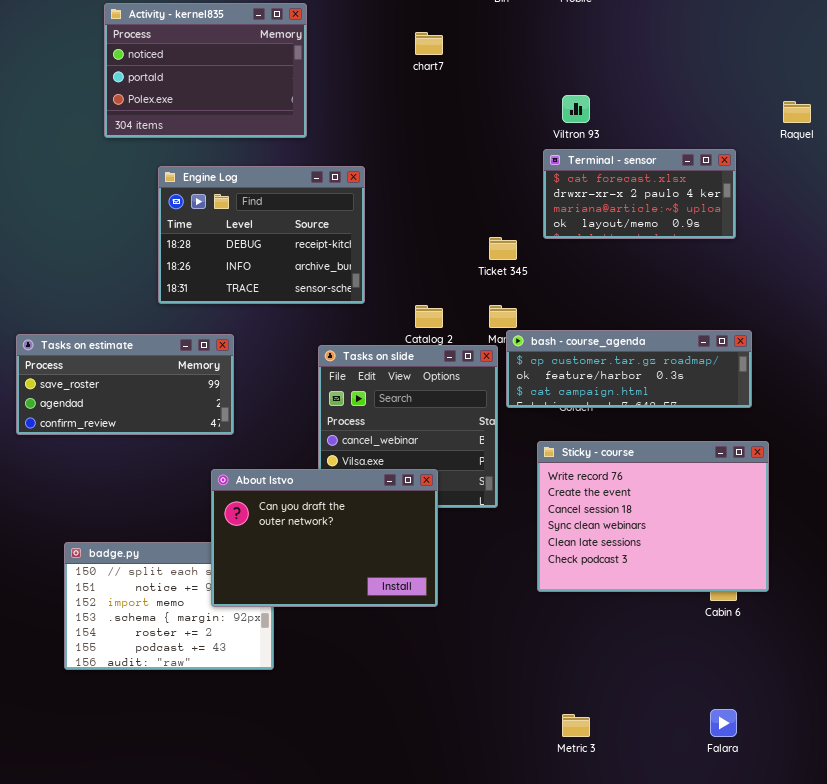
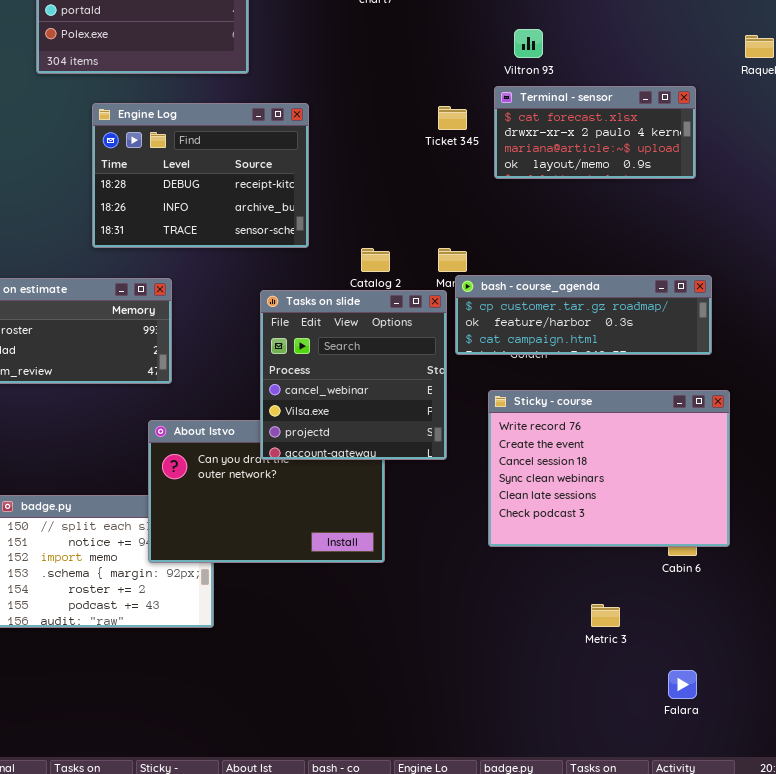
Ticket 345: [489,237,517,260] -> [438,106,467,130], moved
Tasks on slide: [318,345,498,508] -> [260,290,447,460], raised
Metric 3: [562,714,590,737] -> [591,604,620,627], moved

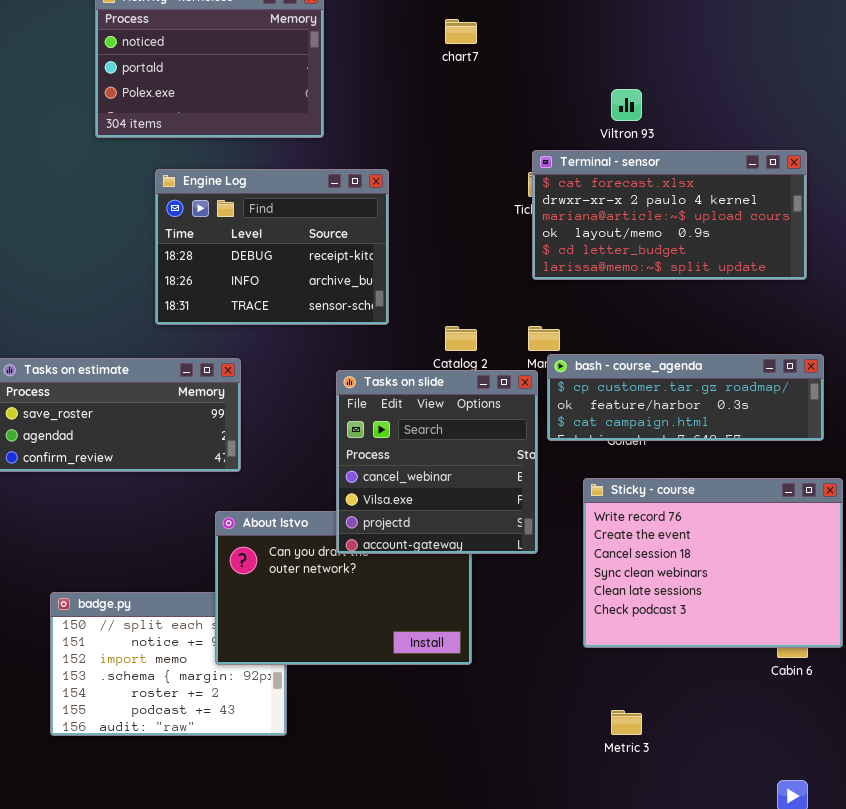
Terminal - sensor: [494,86,696,179] -> [532,150,807,280], resized
Metric 3: [591,604,620,627] -> [611,710,642,735], moved

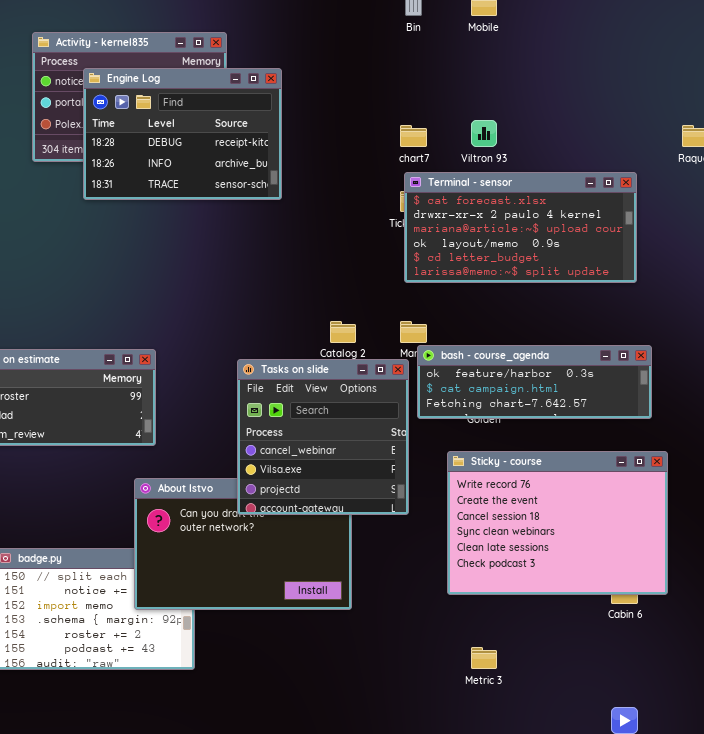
chart7: [445,19,477,44] -> [400,125,427,147], moved
Engine Log: [155,169,389,325] -> [83,68,282,200], moved
bash - course_agenda: [547,354,824,441] -> [417,345,652,419], scrolled down 1 row

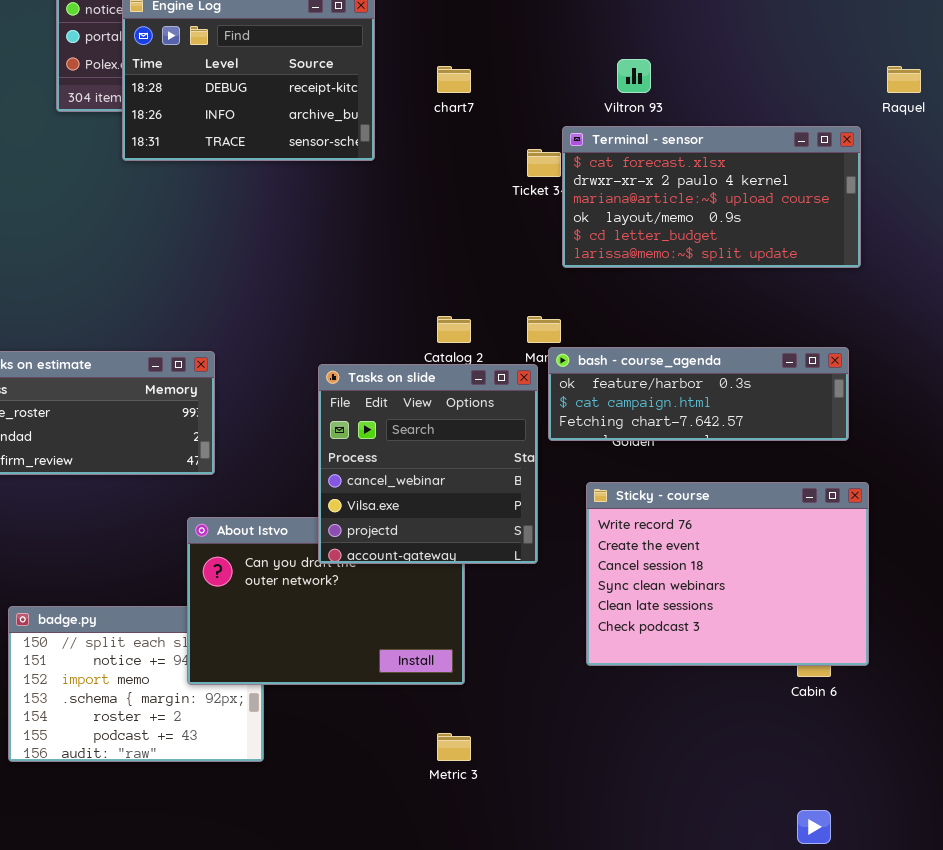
chart7: [400,125,427,147] -> [437,66,471,93], moved
Terminal - sensor: [404,172,637,283] -> [562,126,861,268], moved
Metric 3: [471,647,497,669] -> [437,733,471,761], moved

